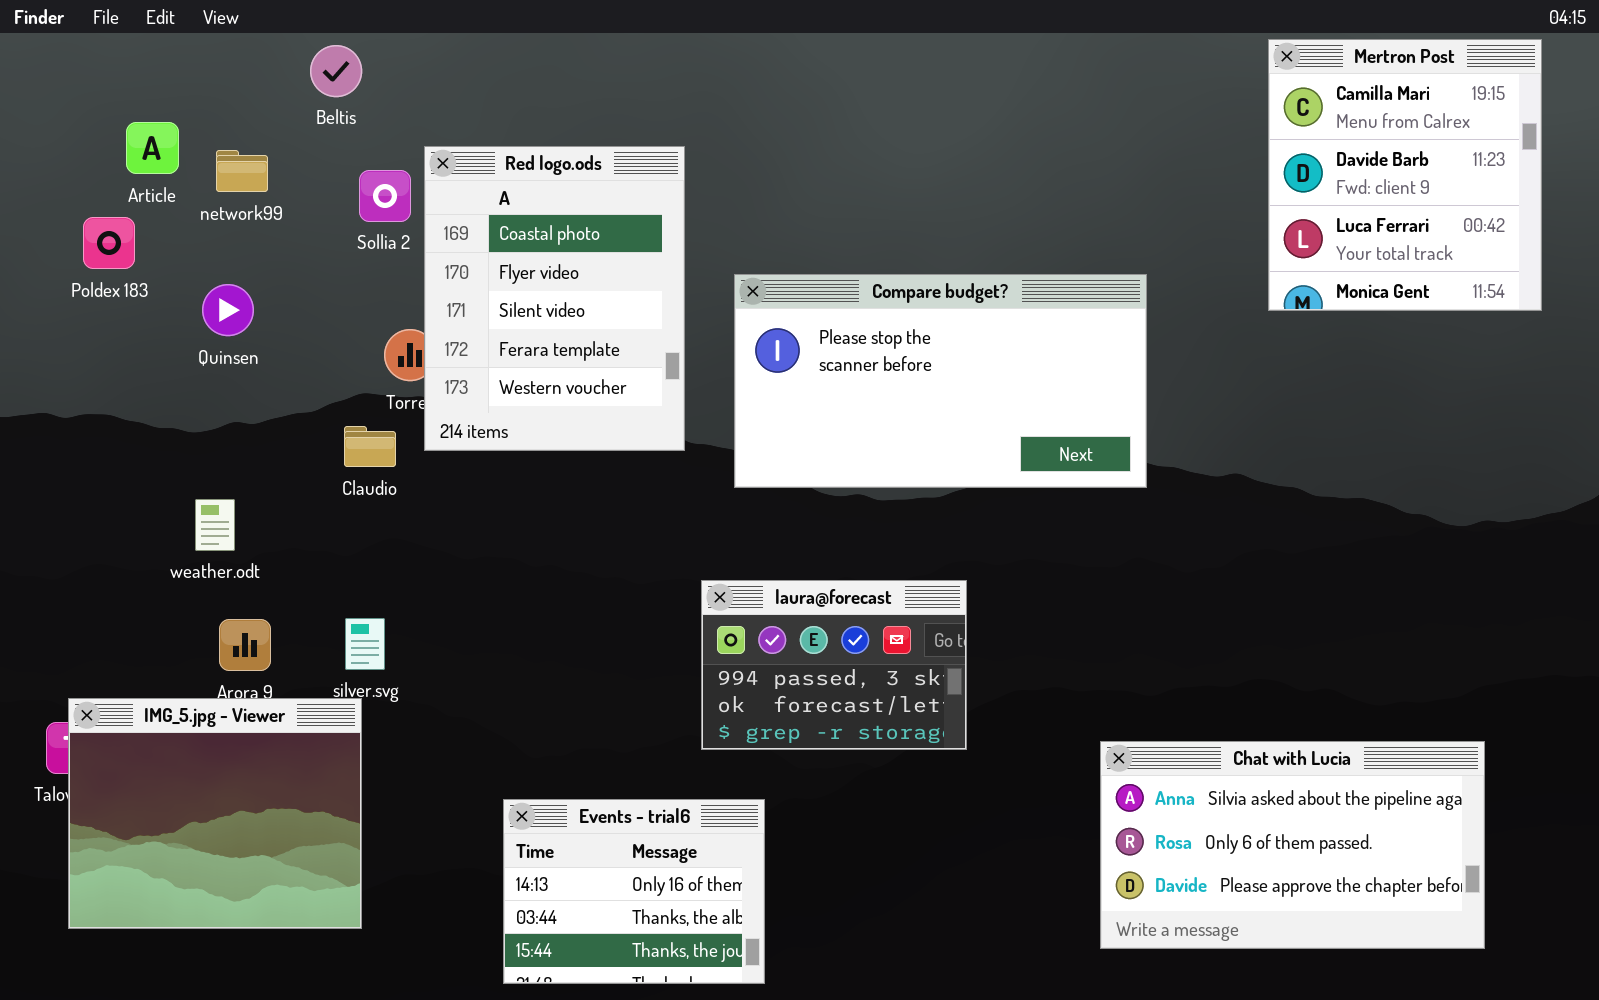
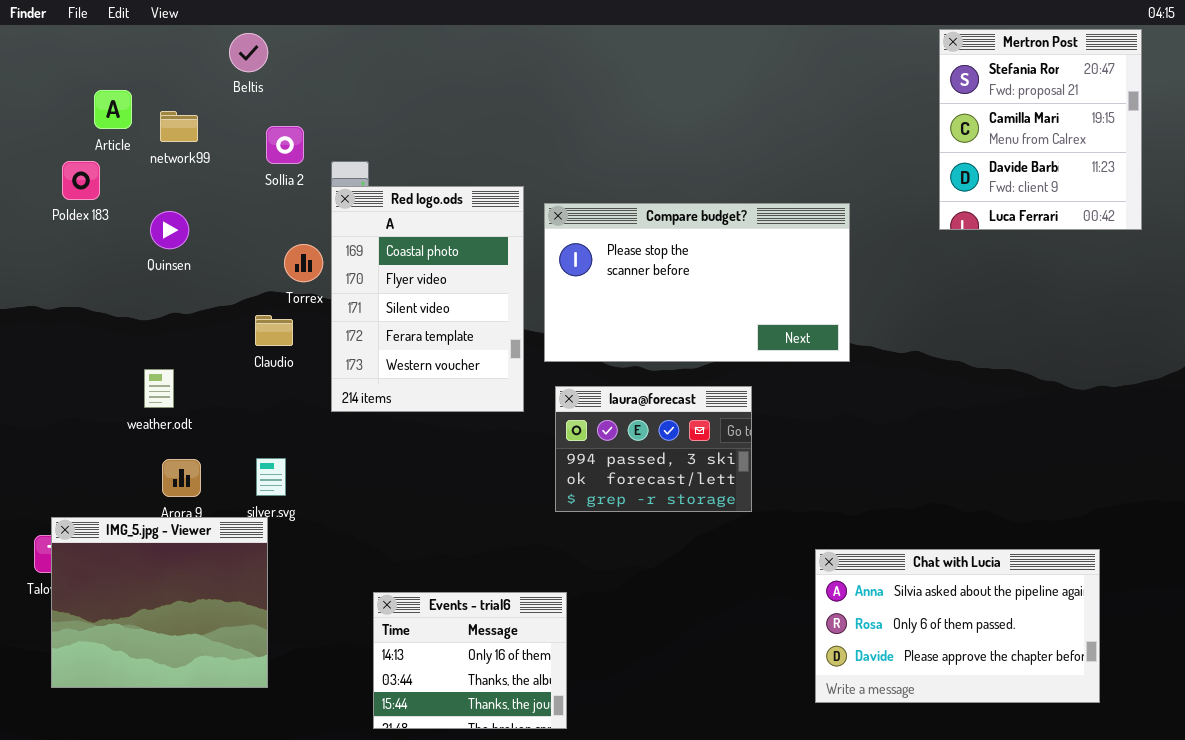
Mertron Post: [1268,39,1542,311] -> [939,29,1142,230], scrolled up 1 row
Red logo.ods: [424,146,685,451] -> [331,186,524,412], moved
laura@forecast: [701,580,967,750] -> [555,386,752,512], moved

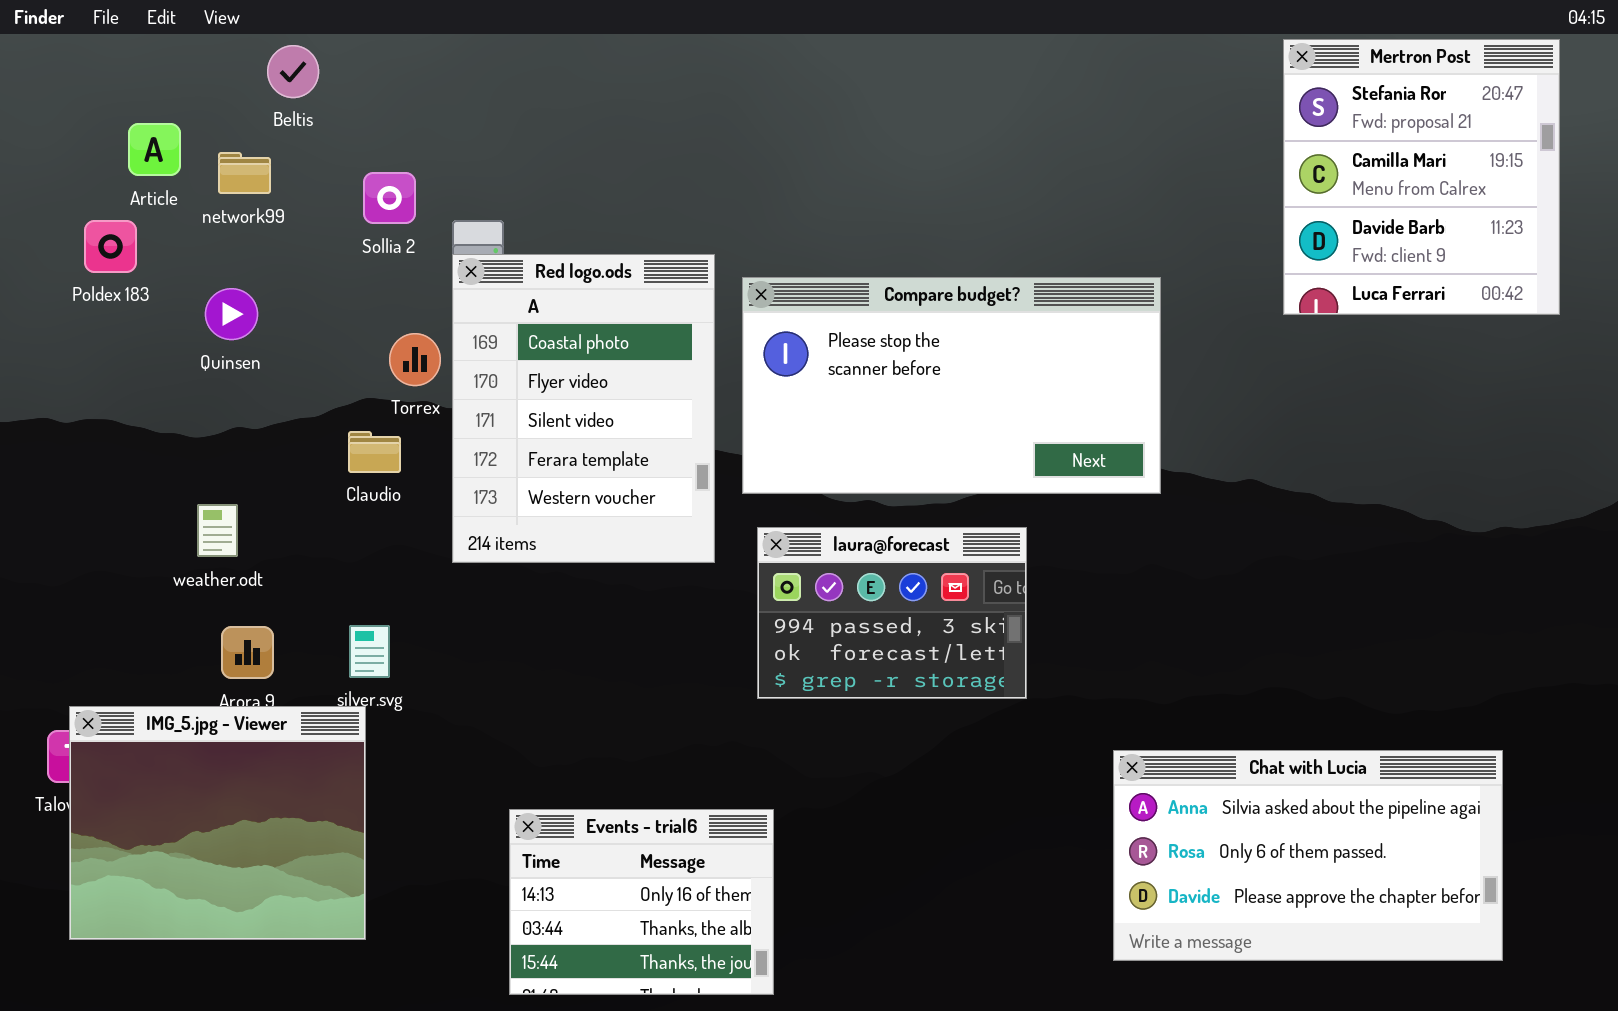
Beltis: [229,33,268,72] -> [267,45,319,98], moved

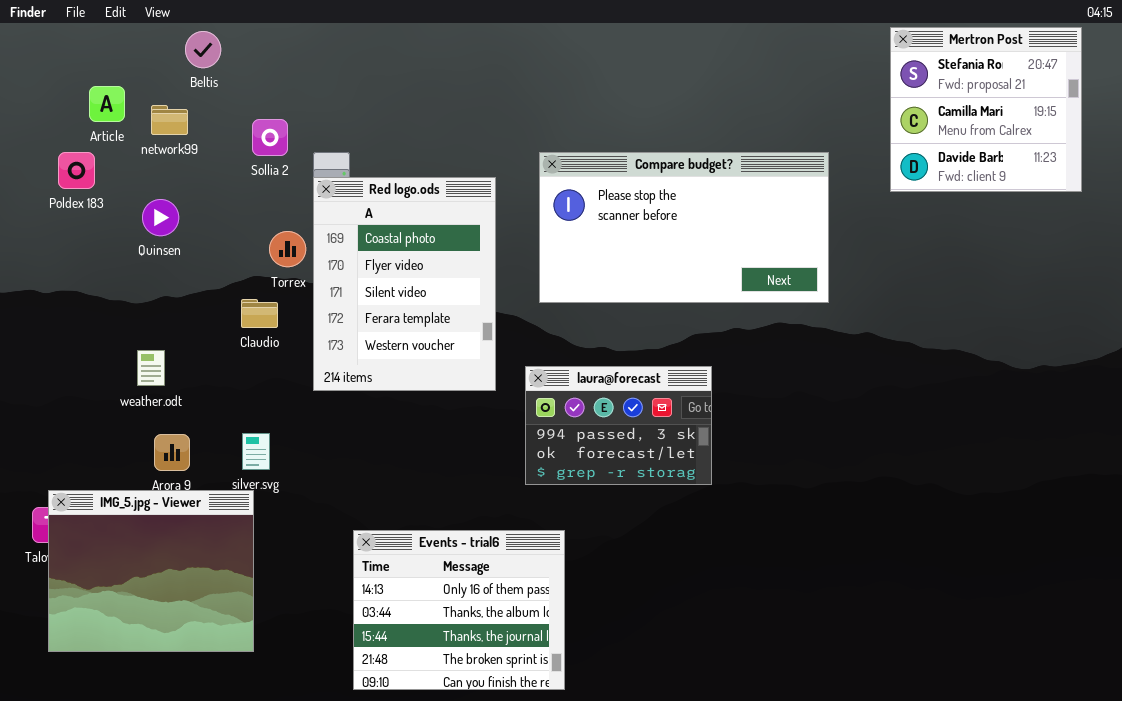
Mertron Post: [1283,39,1560,315] -> [890,27,1082,192], resized
Compare budget?: [742,277,1161,494] -> [539,152,829,303], moved
Chat with Lucia: [1113,750,1503,961] -> none, closed
Events - trial6: [509,809,774,995] -> [353,530,565,690], resized

